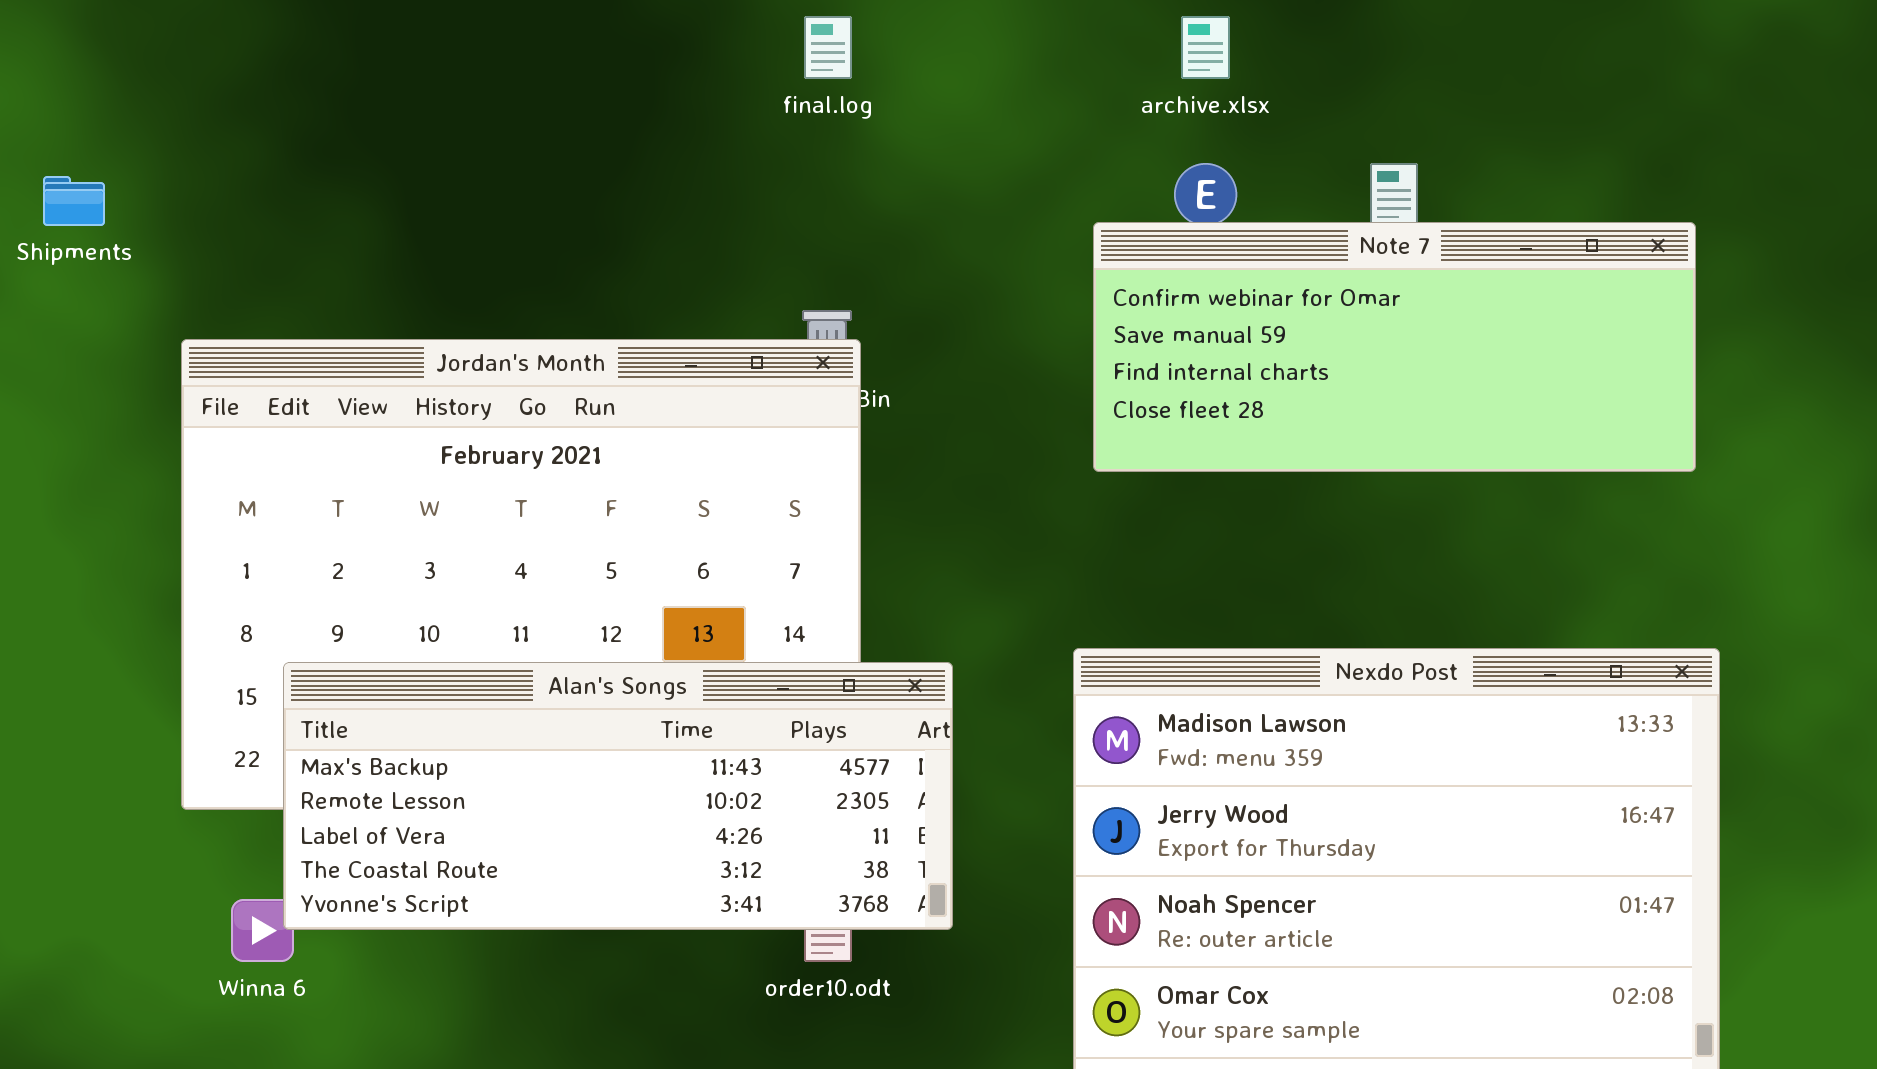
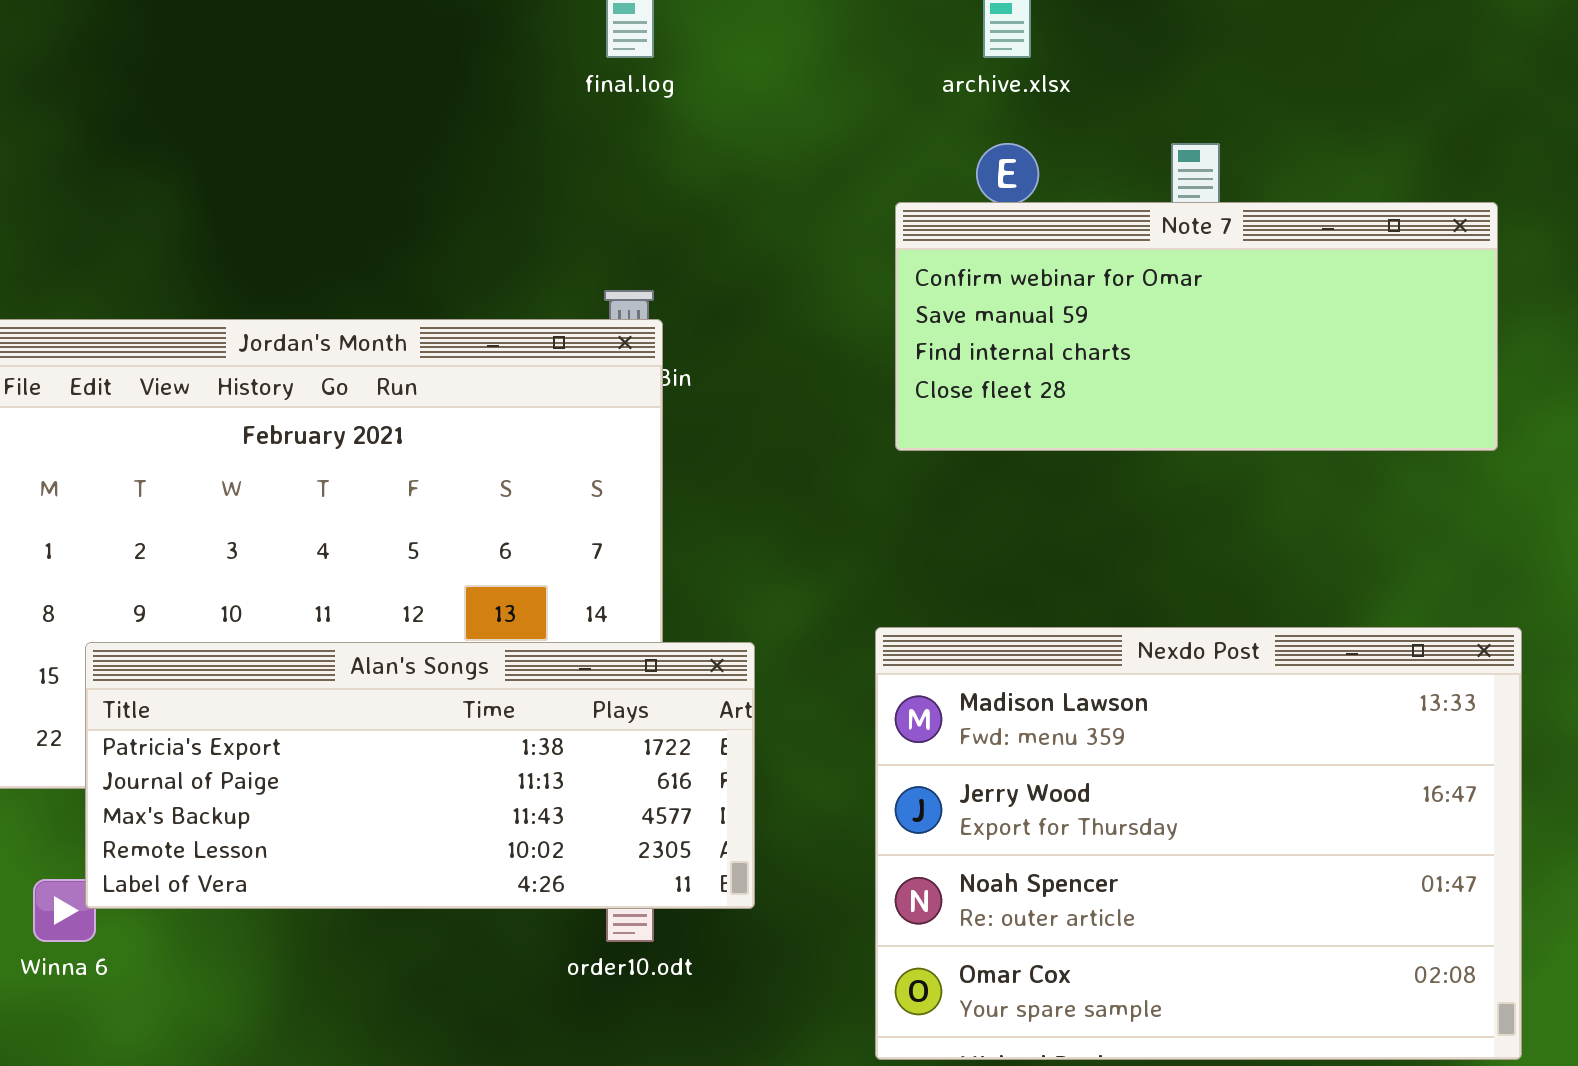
Alan's Songs: [283,662,953,930] -> [85,642,755,909], scrolled up 2 rows

